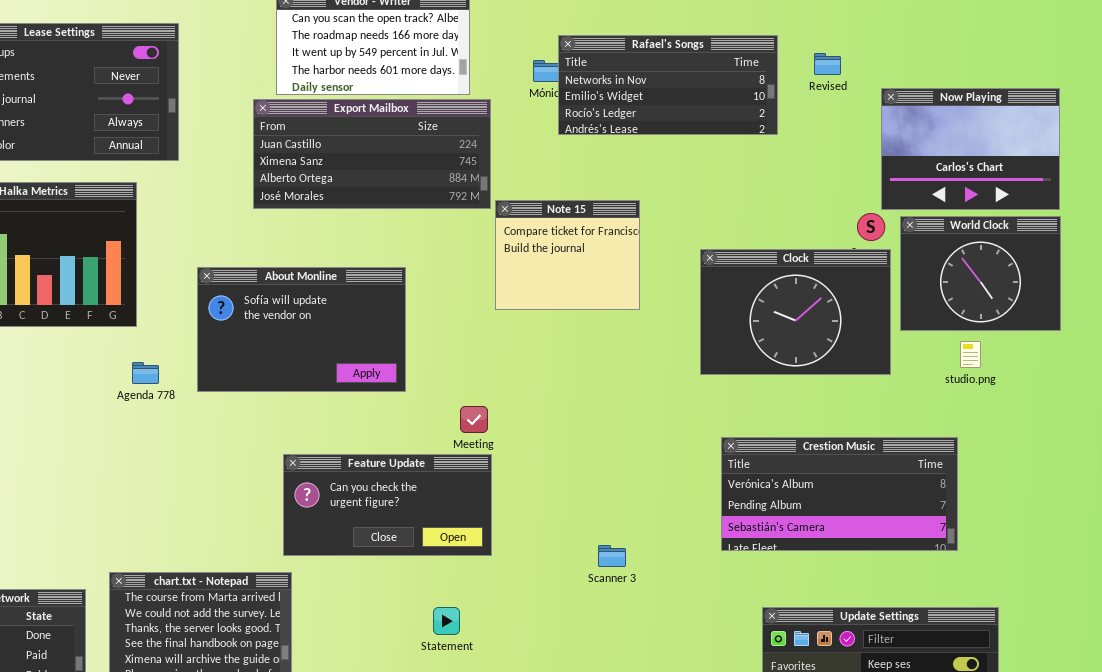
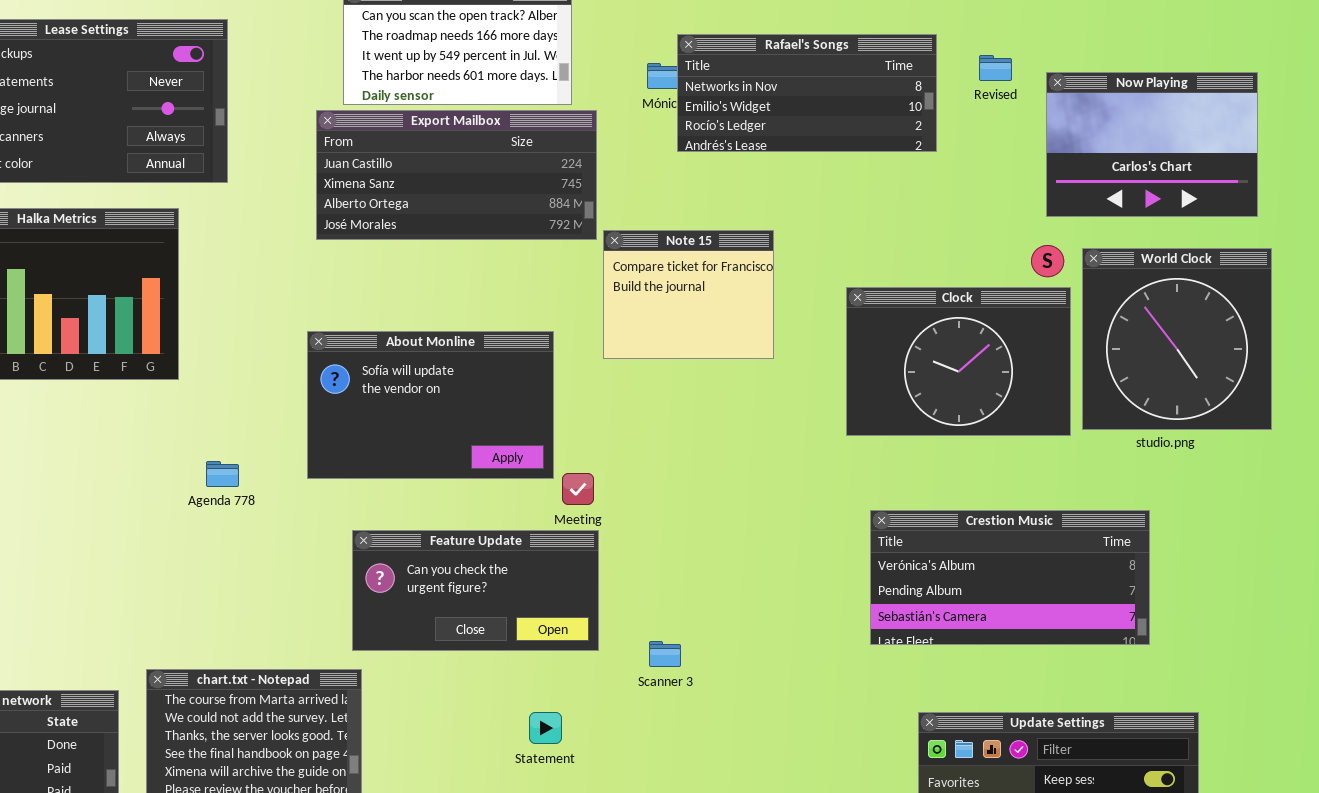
Now Playing: [881,88,1060,210] -> [1046,72,1258,217], moved
World Clock: [900,216,1061,331] -> [1082,248,1272,430], resized
About Monline: [197,267,406,392] -> [307,331,554,479], moved
Agenda 778: [132,362,159,384] -> [206,461,239,487], moved
Scanner 3: [598,545,626,567] -> [649,641,681,667], moved

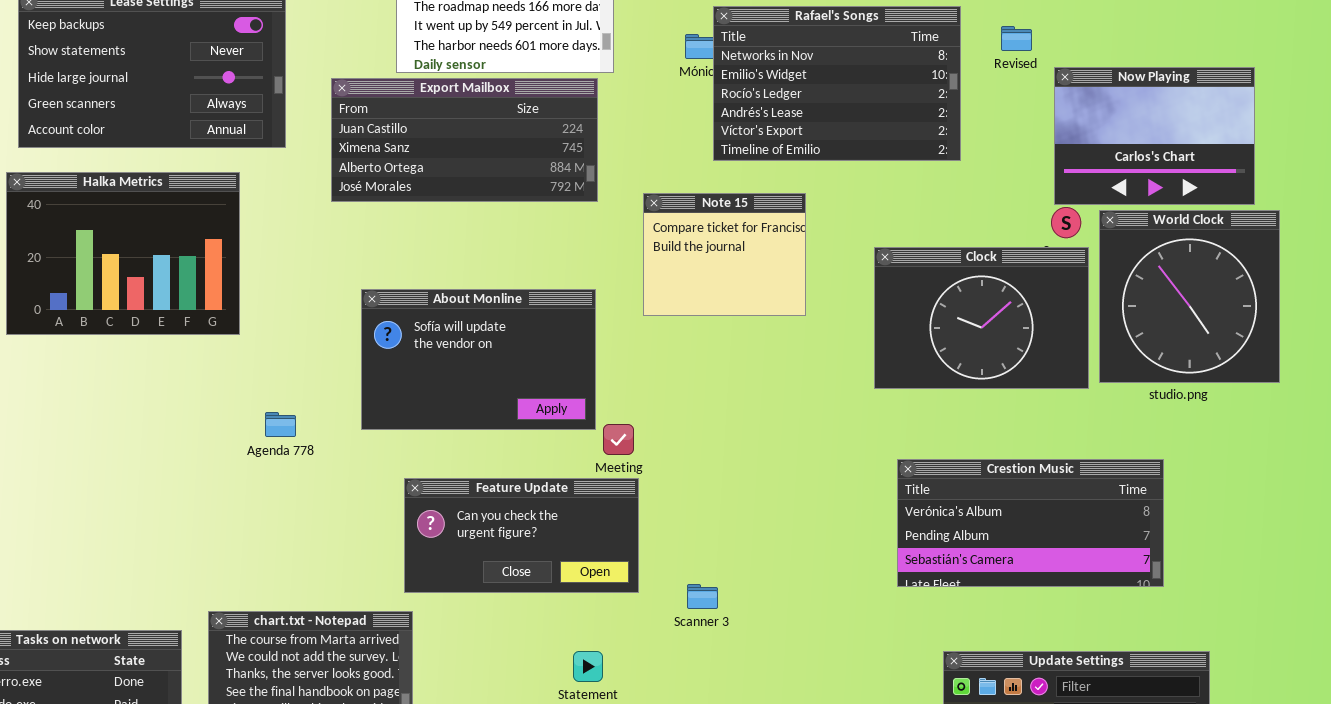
Rafael's Songs: [677,34,937,152] -> [713,6,961,161], resized
Now Playing: [1046,72,1258,217] -> [1054,67,1255,205], moved
Export Mailbox: [316,110,597,240] -> [331,78,598,202], moved

